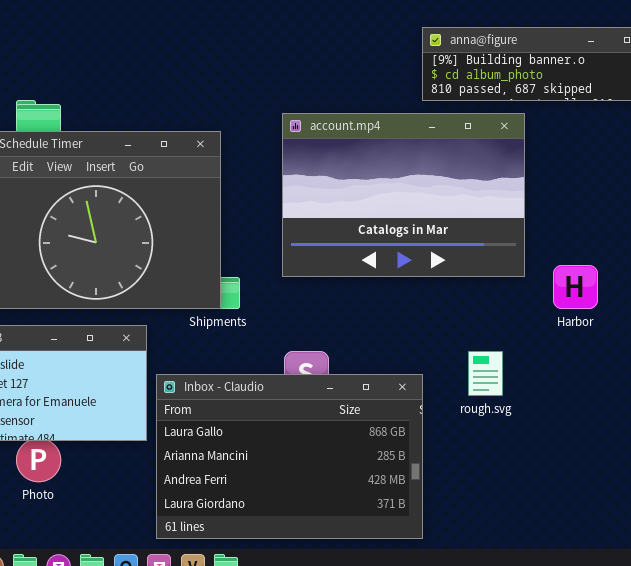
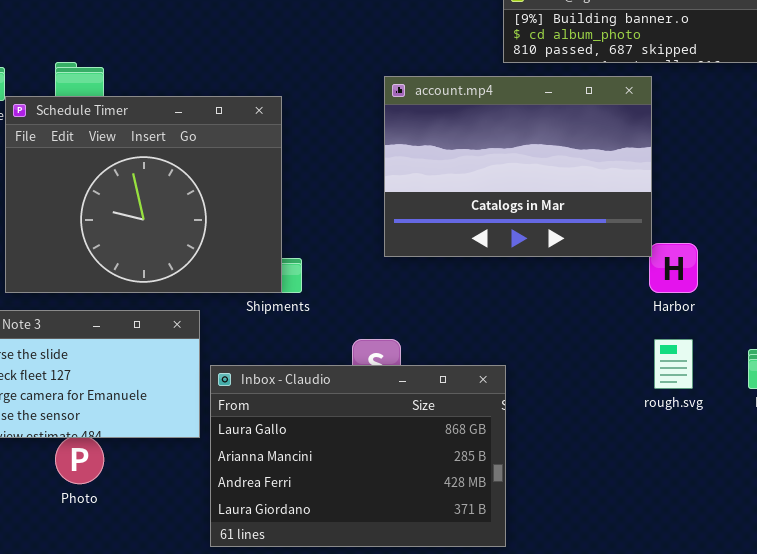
account.mp4: [282,113,525,277] -> [384,76,652,257], moved
rough.svg: [468,351,503,396] -> [654,339,693,389], moved

